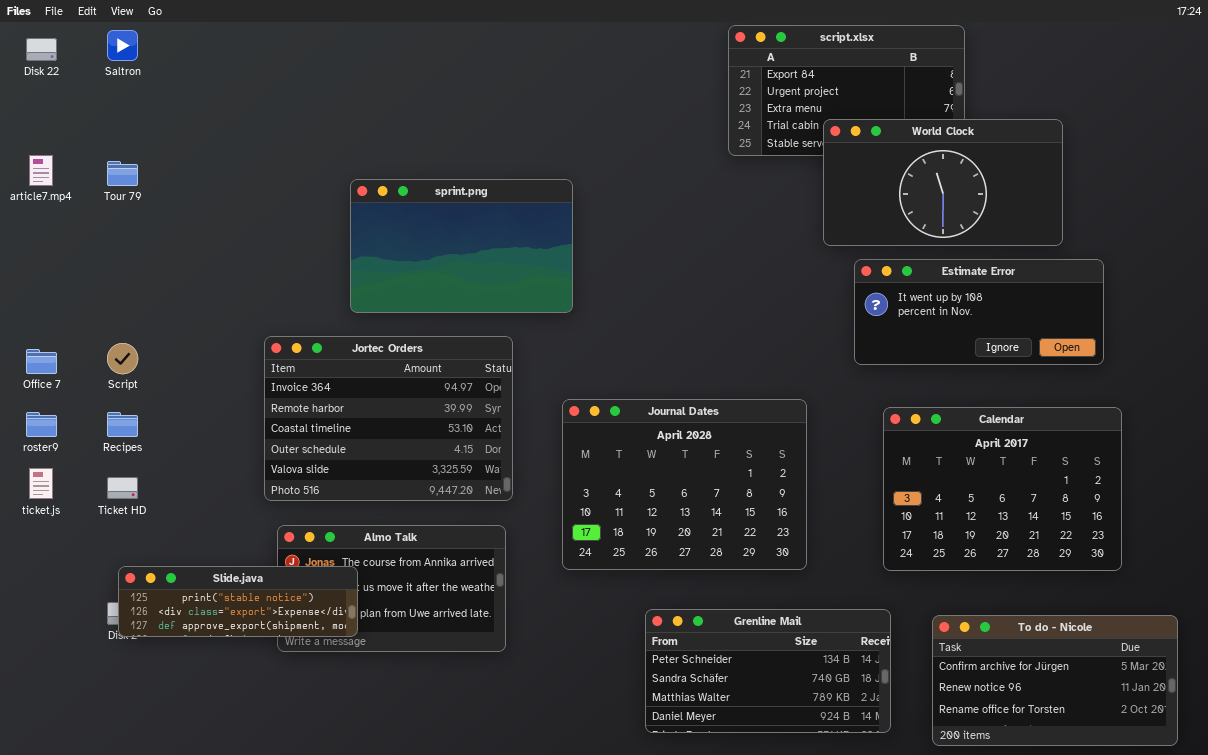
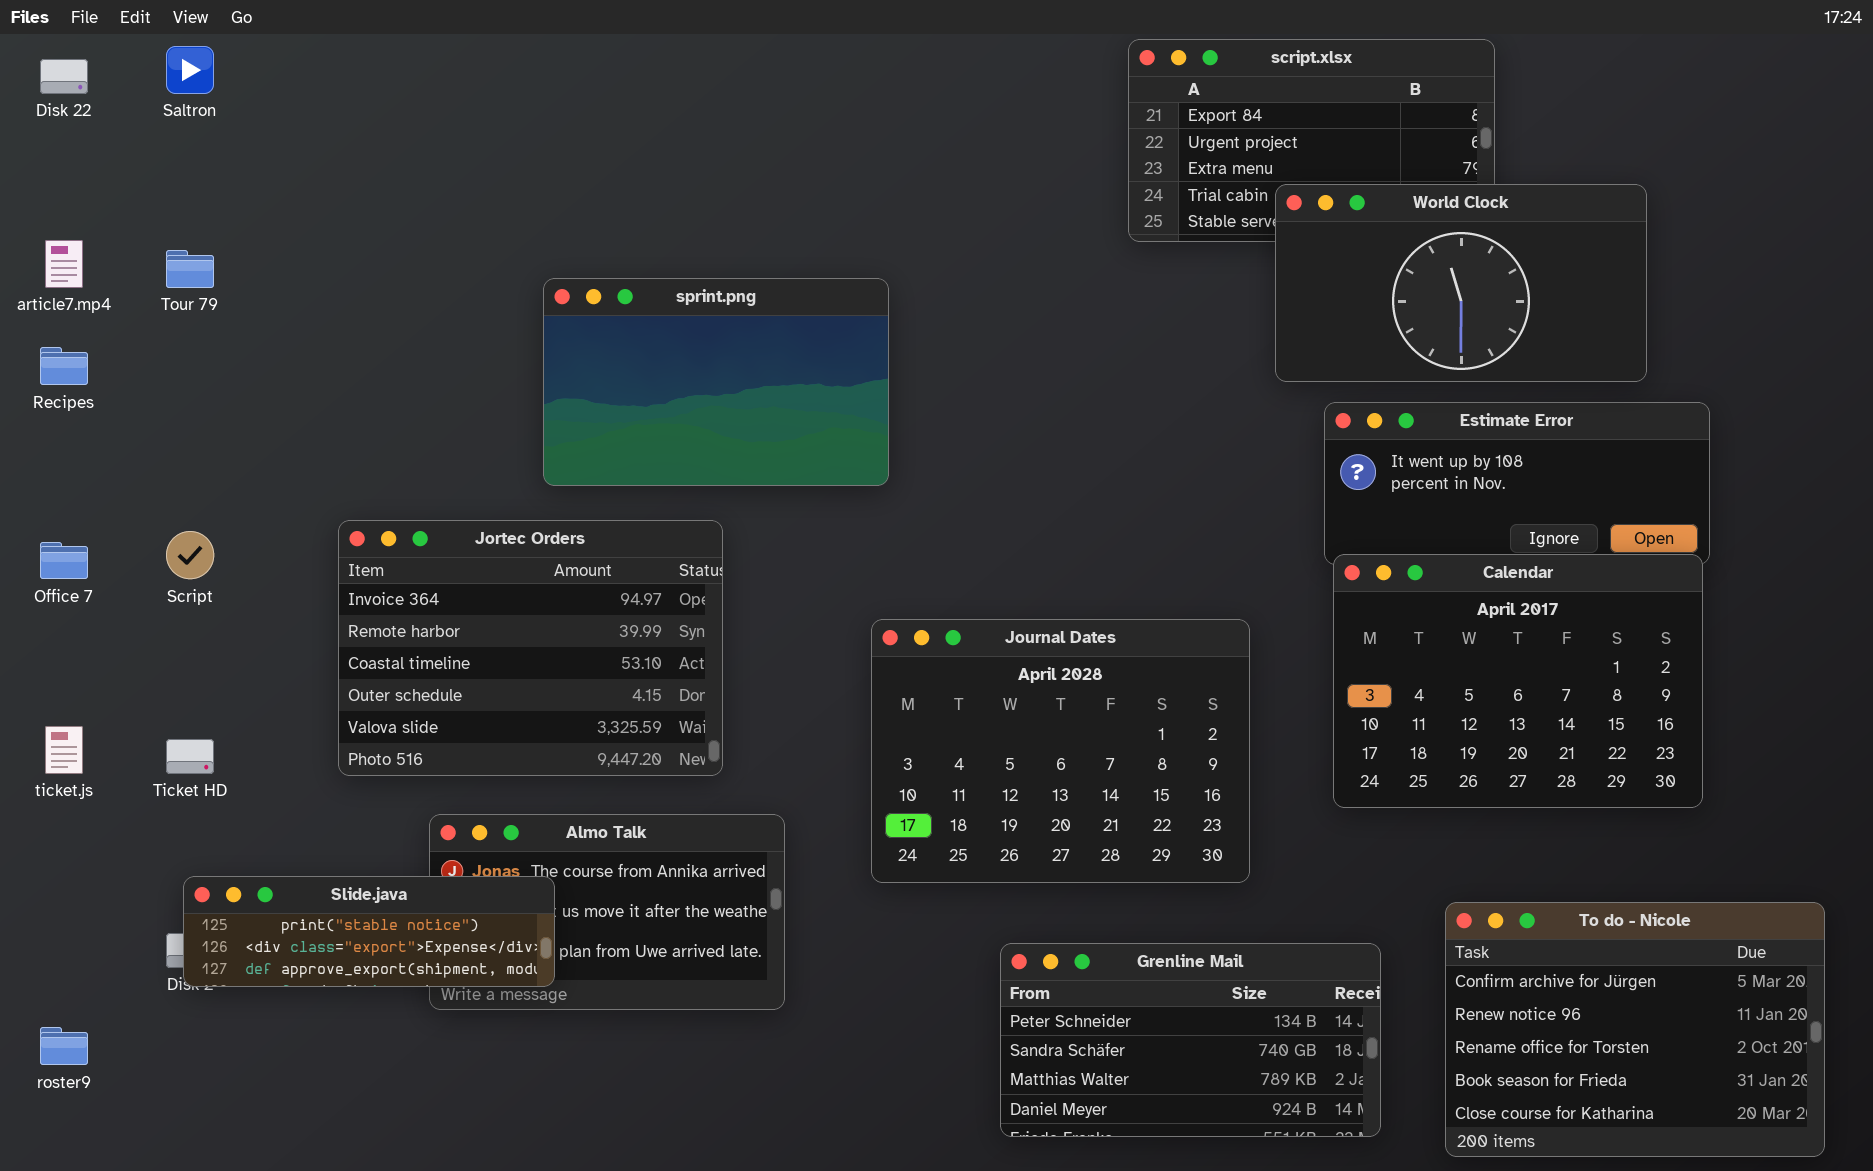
Jortec Orders: [264,336,513,501] -> [338,520,723,776], moved
Calendar: [883,407,1122,571] -> [1333,554,1703,808], moved
roster9: [26,412,57,437] -> [40,1027,88,1065], moved
Recipes: [107,412,138,437] -> [40,347,88,385], moved
To do - Nicole: [932,615,1178,746] -> [1445,902,1825,1157], resized

